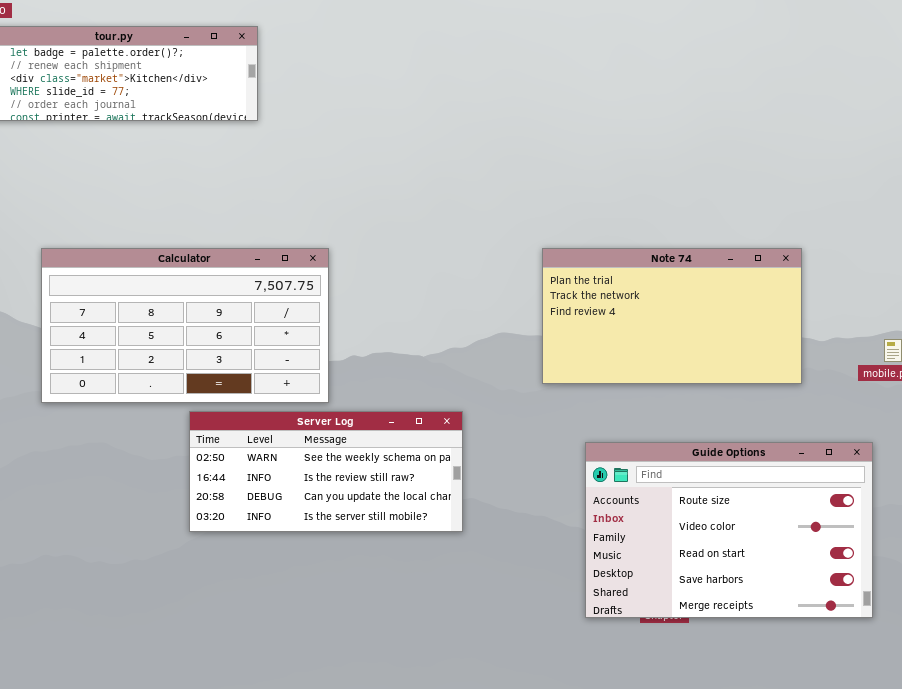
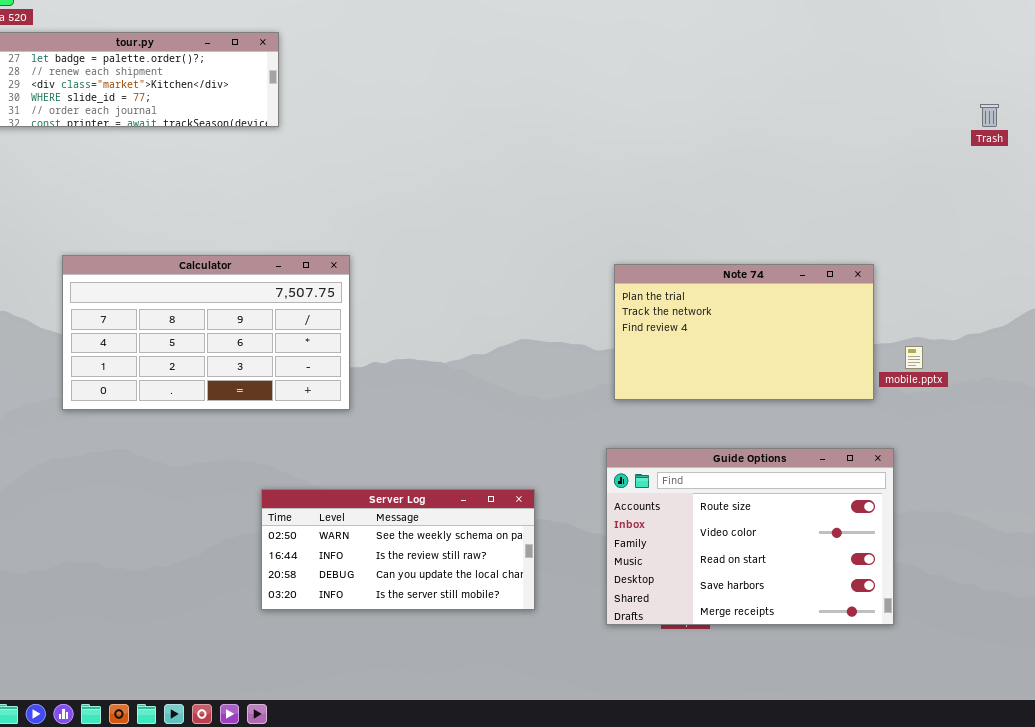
Note 74: [542,248,802,384] -> [614,264,874,400], moved
Server Log: [189,411,463,532] -> [261,489,535,610], moved

